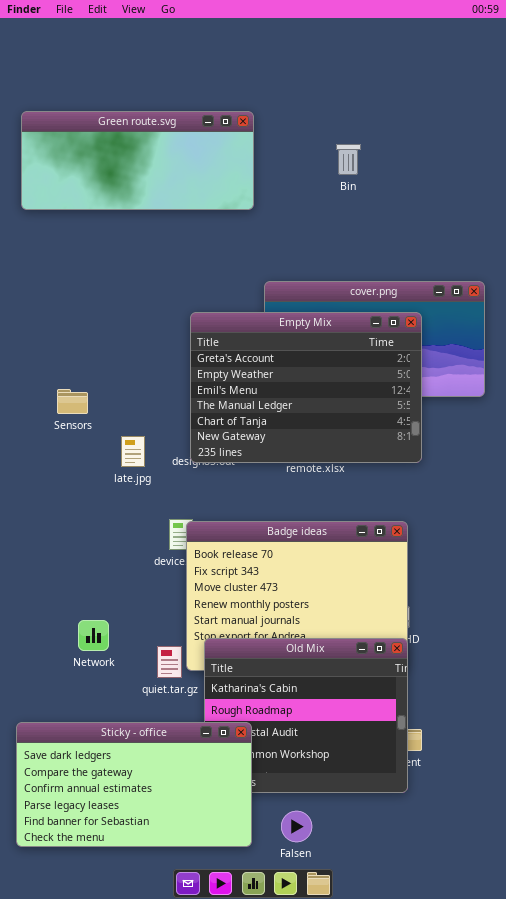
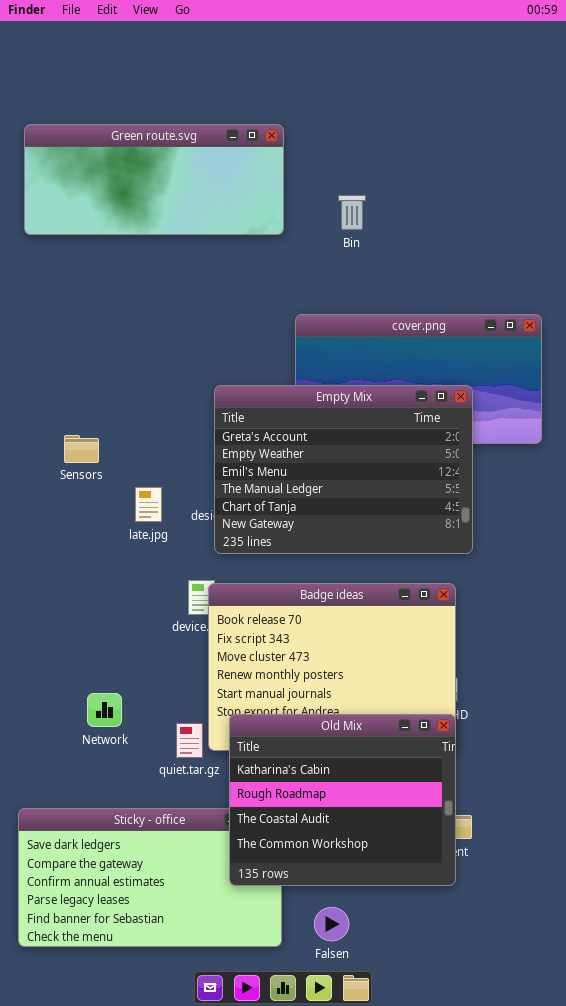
Bin: [336,144,361,175] -> [338,195,366,230], moved
Empty Mix: [190,312,422,463] -> [214,385,473,554], moved
Old Mix: [204,638,408,793] -> [229,714,456,886], raised

